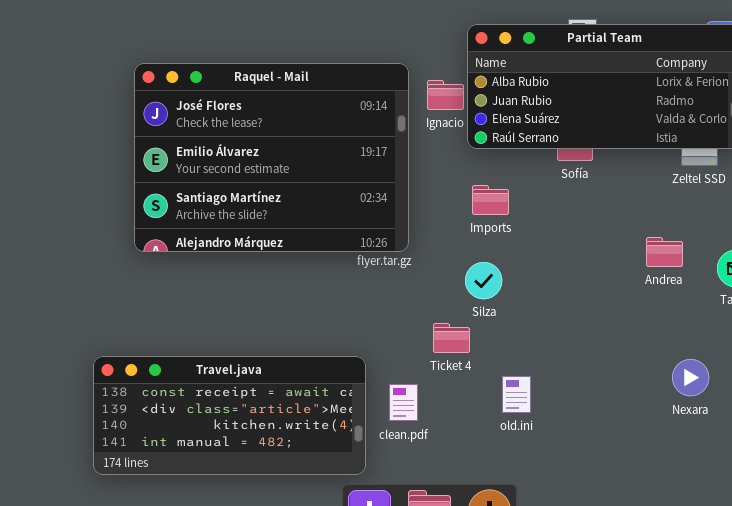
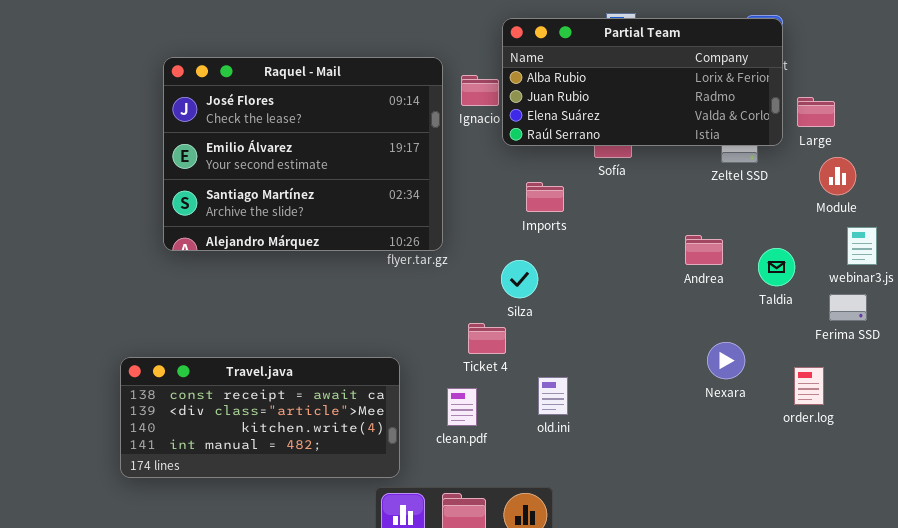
Imports: [472,185,509,215] -> [526,182,564,212], moved
Nexara: [672,359,709,396] -> [707,342,745,379], moved
clean.pdf: [389,384,418,421] -> [447,388,477,426], moved

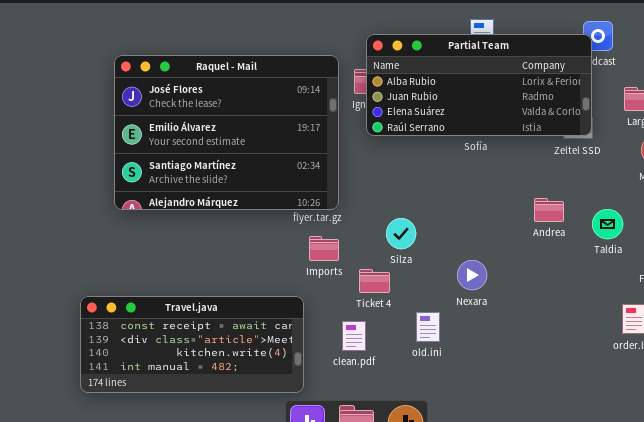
Partial Team: [502,18,783,146] -> [366,34,592,136], moved
Imports: [526,182,564,212] -> [309,236,339,261], moved
Nexara: [707,342,745,379] -> [457,260,487,290], moved

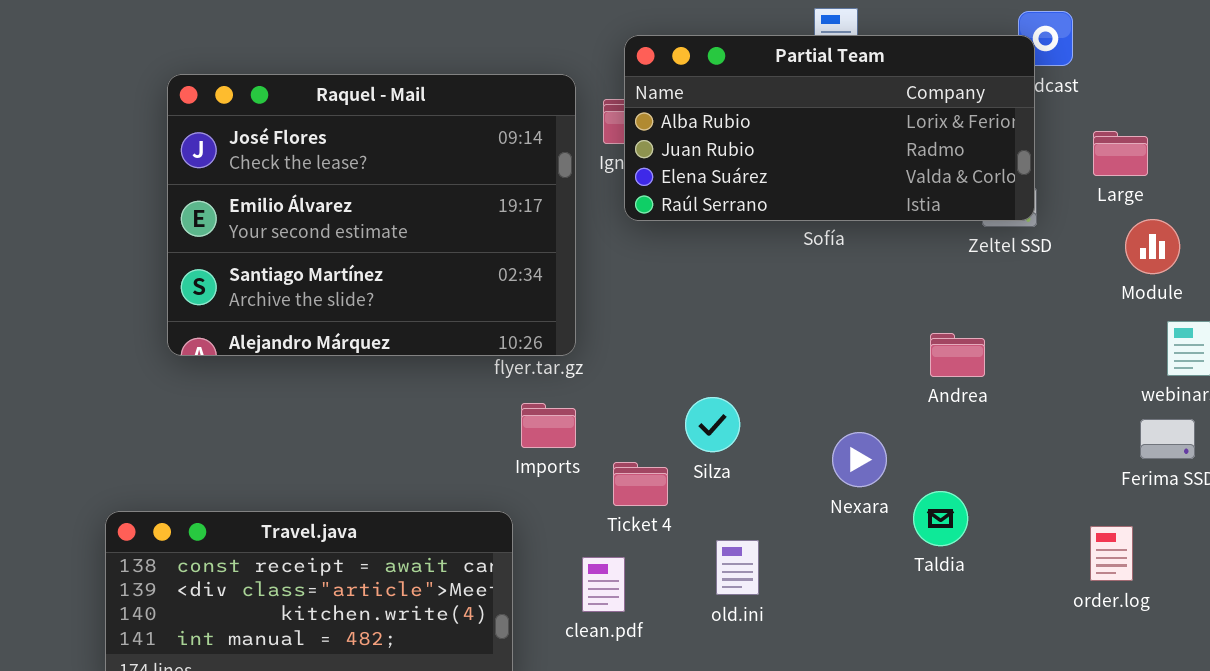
Taldia: [592,209,623,239] -> [913,491,968,546], moved
Silza: [386,218,416,249] -> [685,397,740,452], moved
Nexara: [457,260,487,290] -> [832,432,887,487], moved

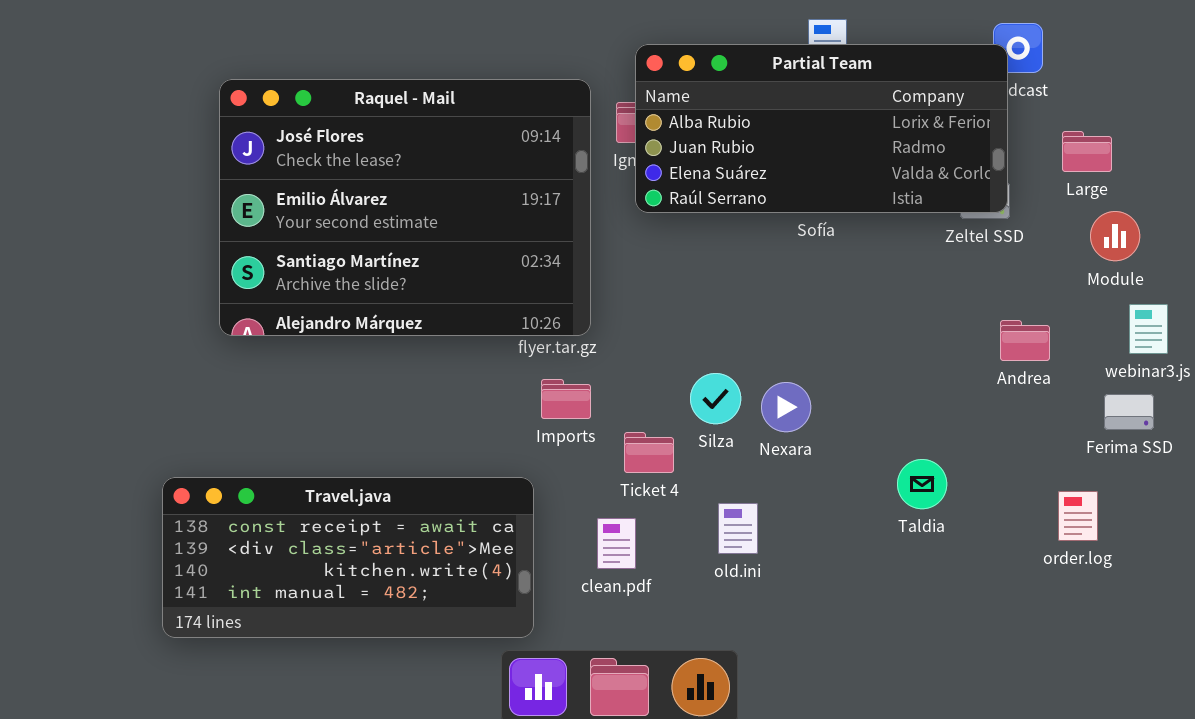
Andrea: [930,333,985,377] -> [1000,320,1050,361], moved
Nexara: [832,432,887,487] -> [761,382,811,432], moved

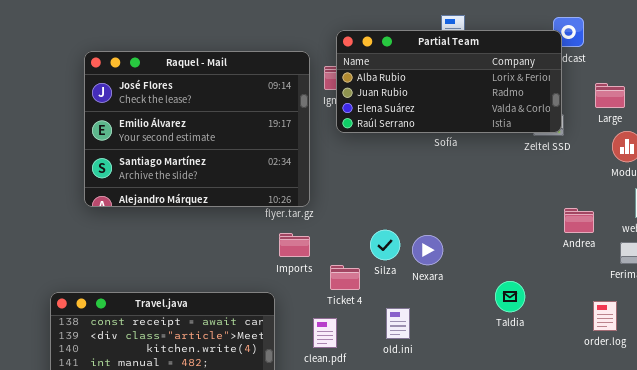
Andrea: [1000,320,1050,361] -> [564,208,594,233], moved

